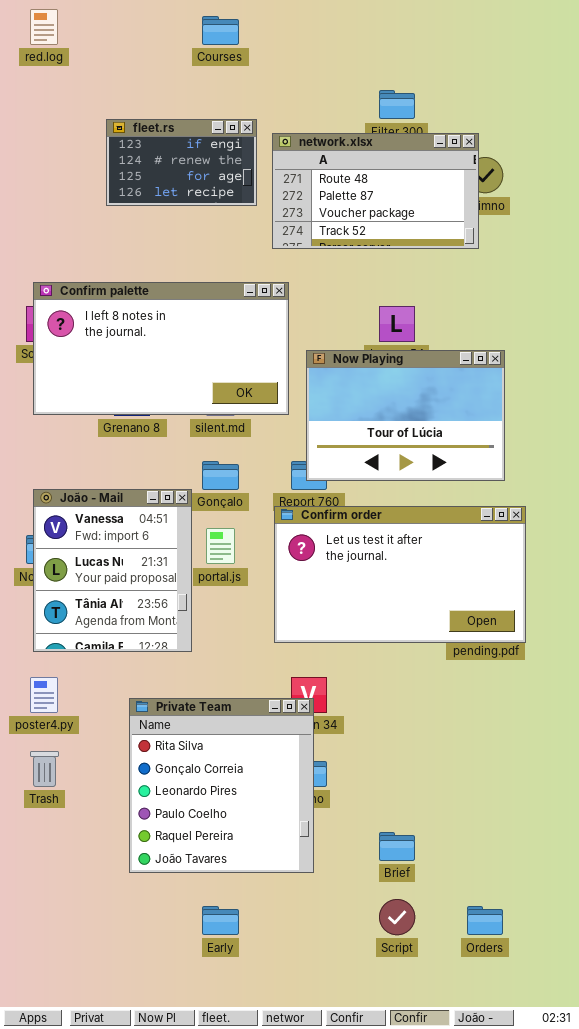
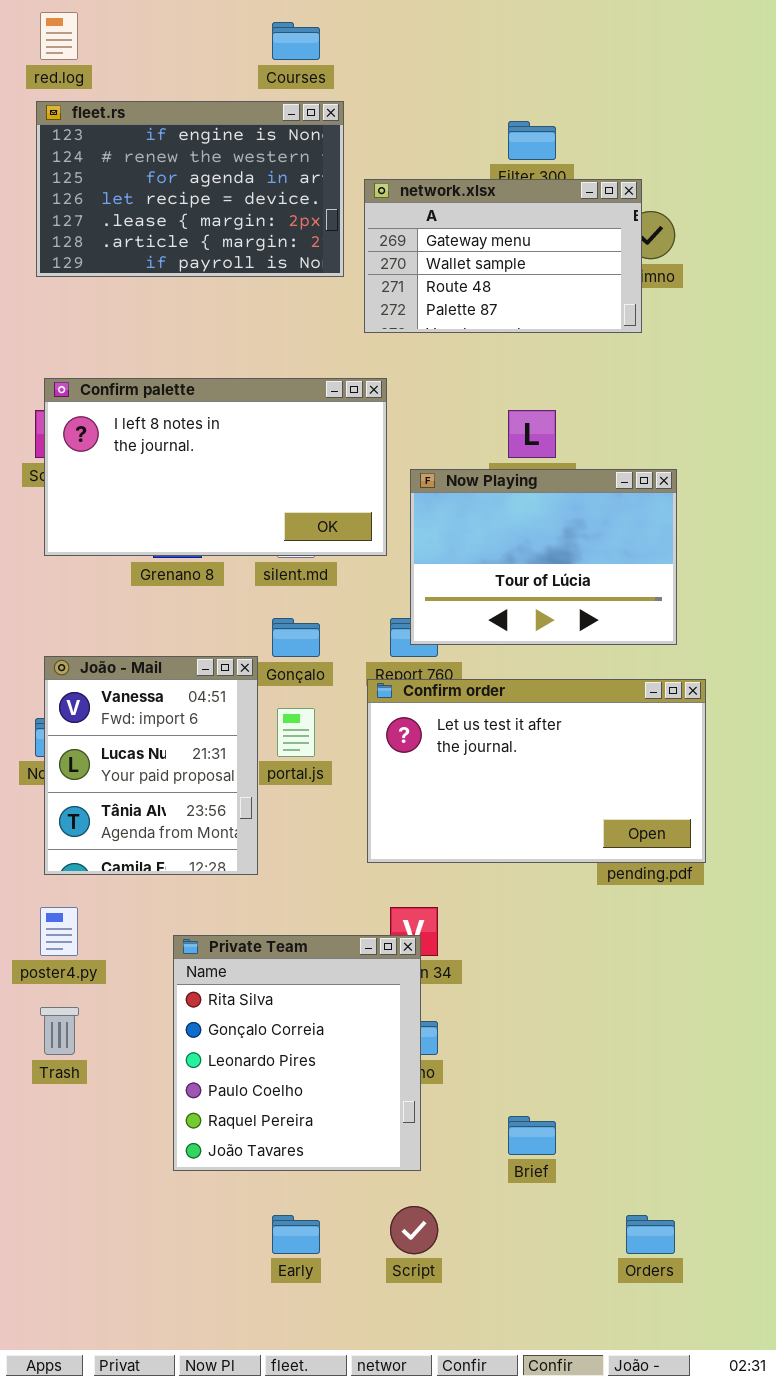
fleet.rs: [106,119,257,206] -> [36,101,344,277], resized
network.xlsx: [272,133,479,249] -> [364,179,642,333], scrolled up 2 rows
Script: [379,899,415,935] -> [390,1206,438,1254], moved

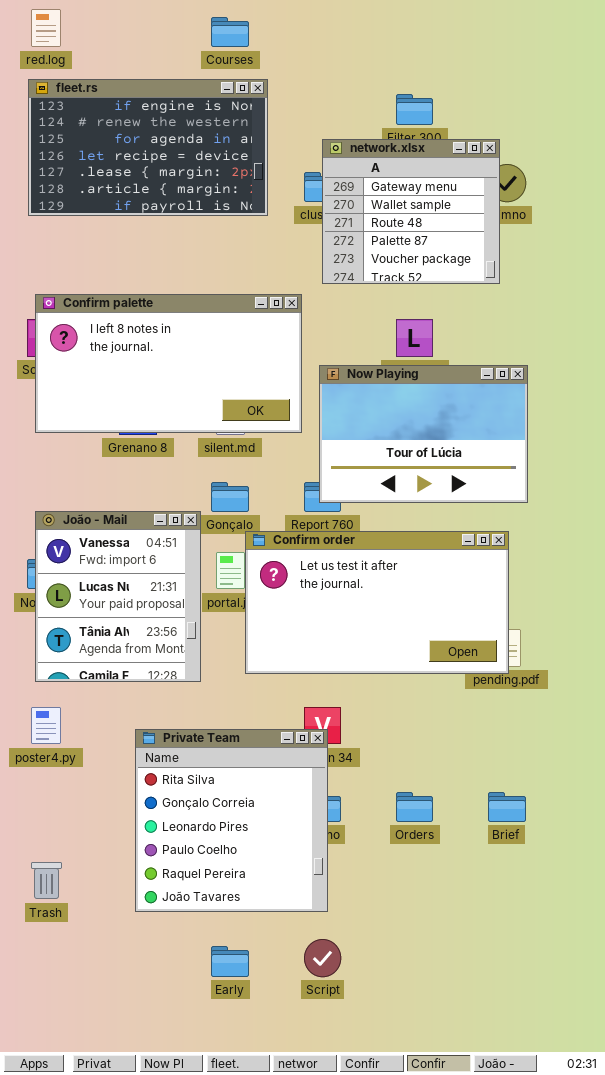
network.xlsx: [364,179,642,333] -> [322,139,500,284], resized
Confirm order: [367,679,706,863] -> [245,531,509,674], moved
Trash: [40,1007,79,1055] -> [31,862,62,899], moved
Brief: [508,1116,556,1155] -> [488,792,526,822], moved
Orders: [626,1215,675,1254] -> [396,792,433,822], moved

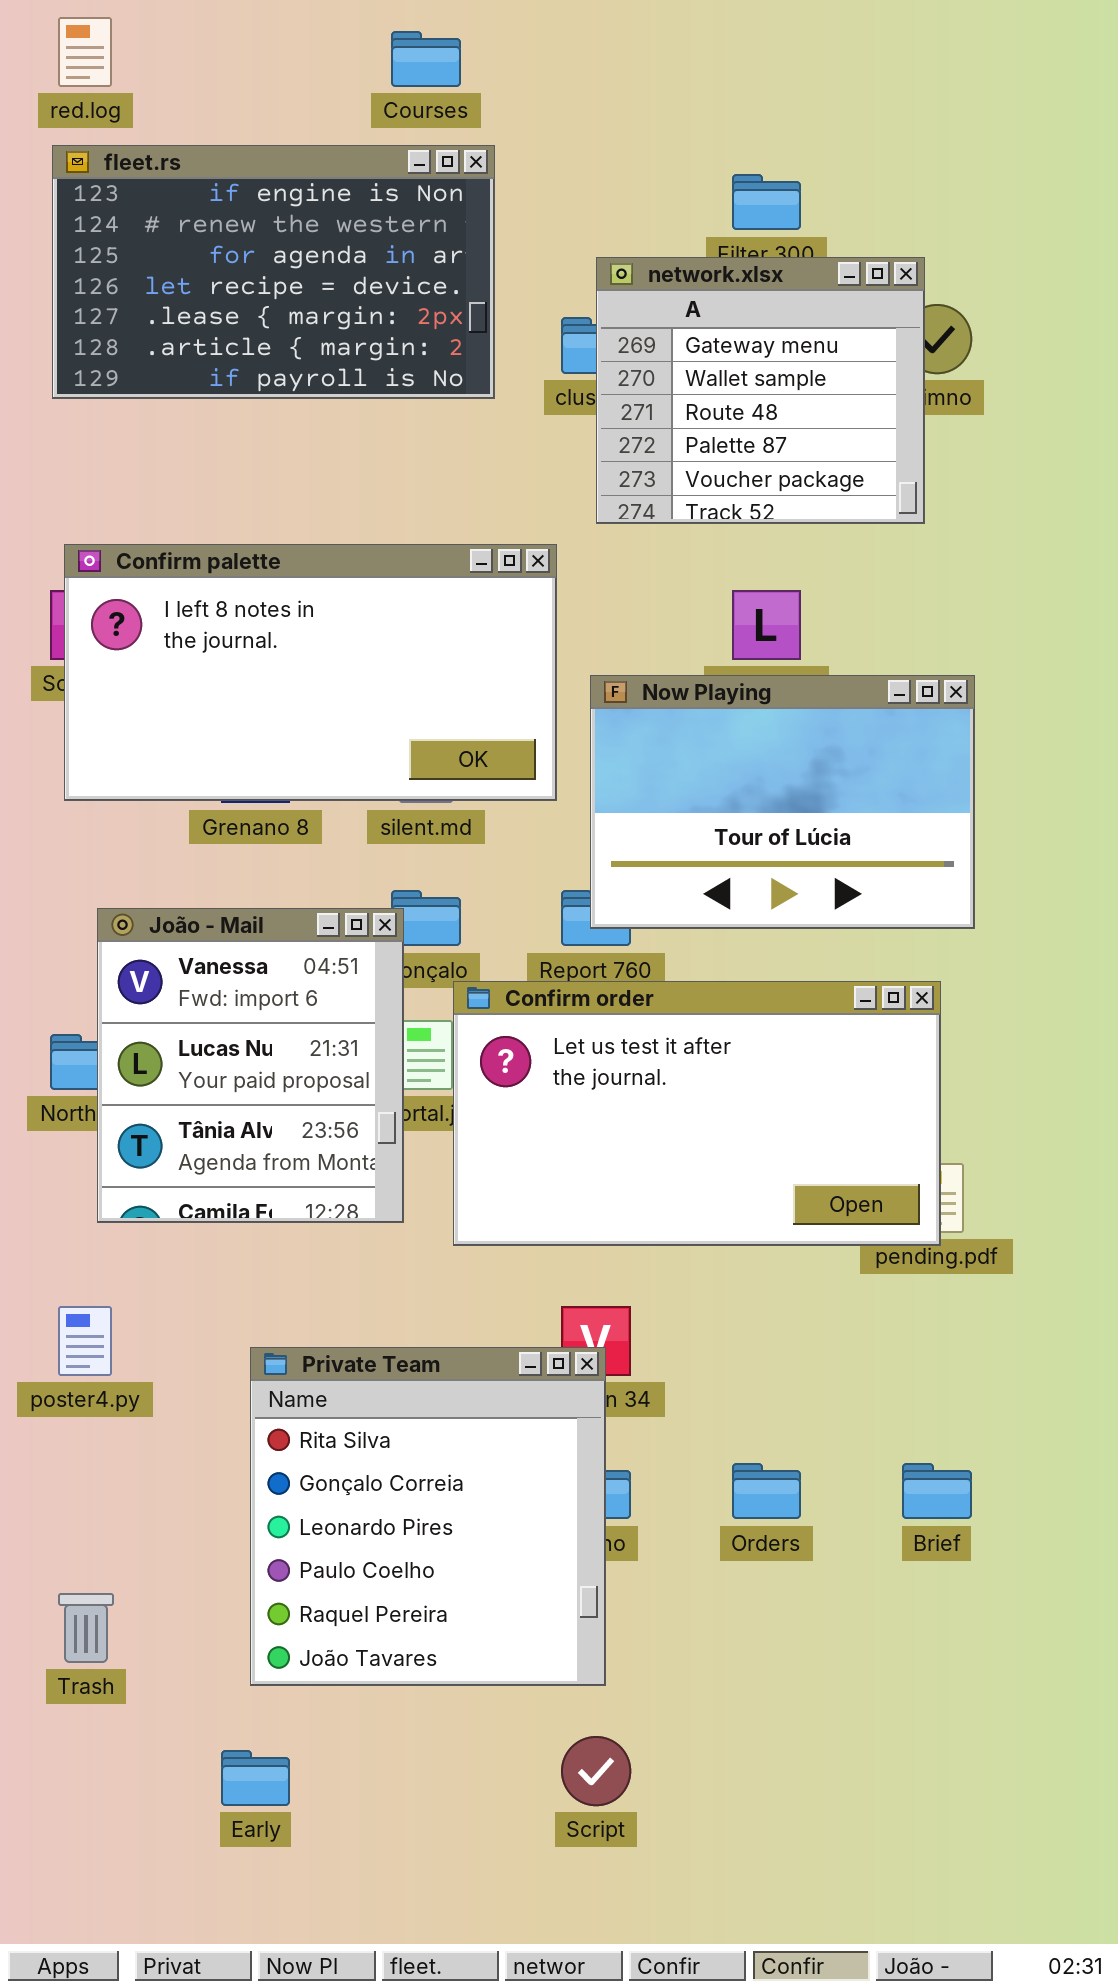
João - Mail: [35,511,201,682] -> [97,908,404,1223], moved
Early: [211,946,249,977] -> [221,1750,290,1806], moved

